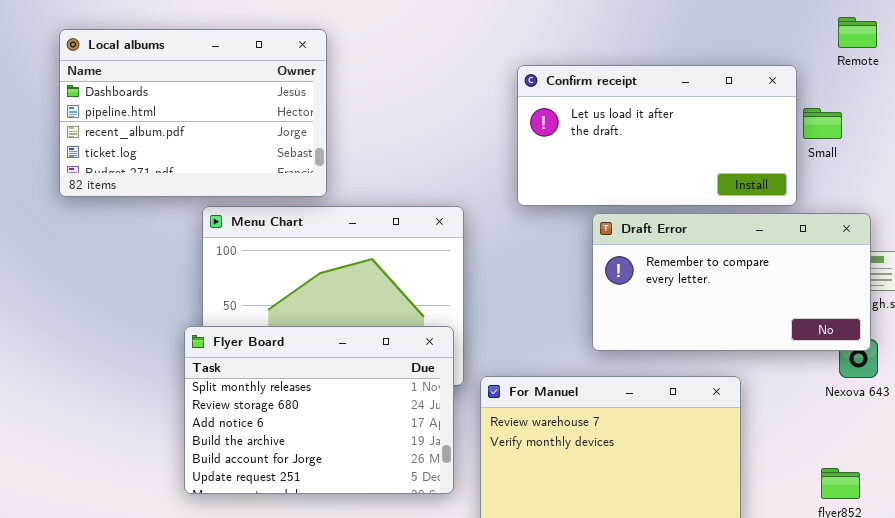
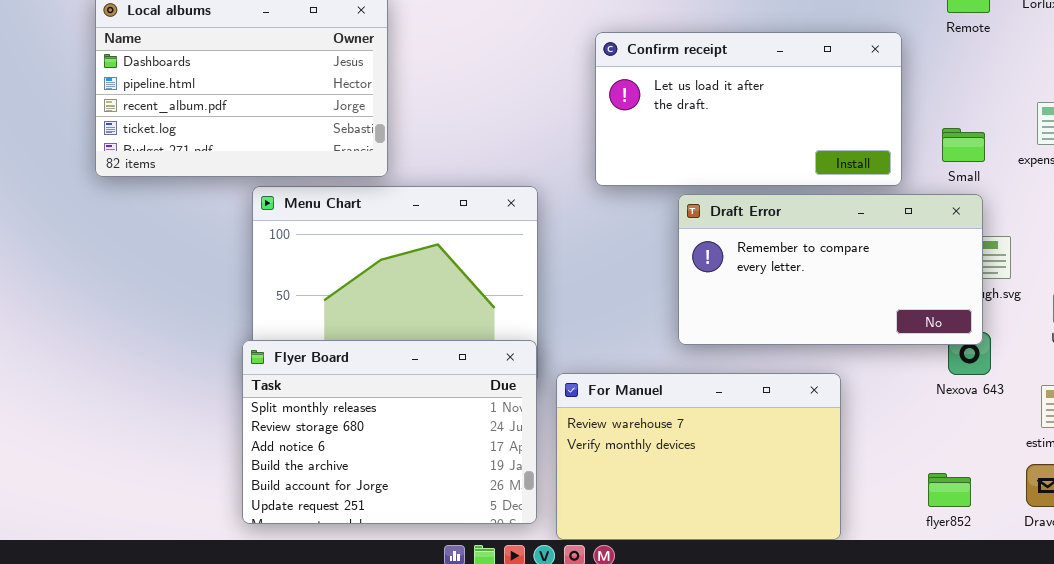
Small: [803,108,842,139] -> [942,128,985,162], moved
Flyer Board: [184,326,454,494] -> [242,340,537,524], moved

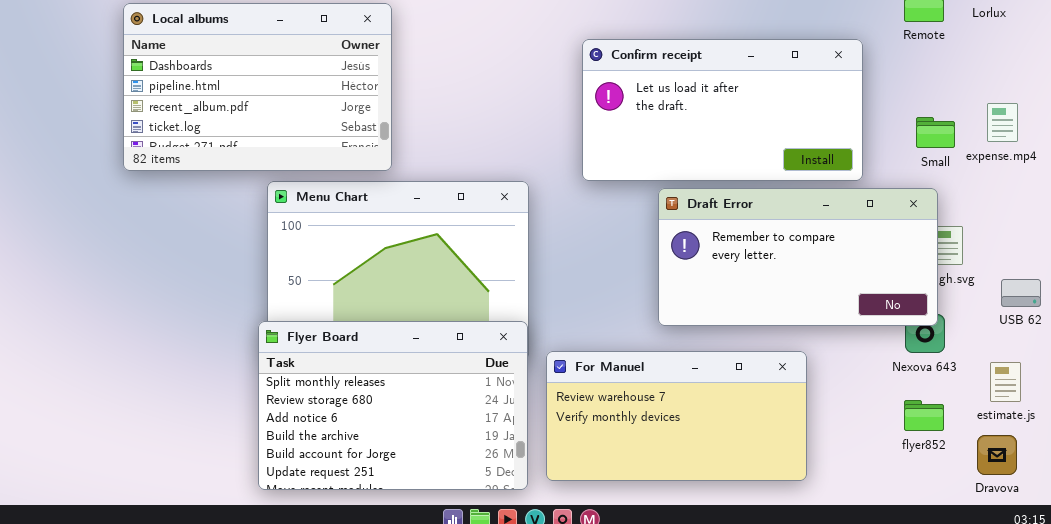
Small: [942,128,985,162] -> [916,117,955,148], moved
For Manuel: [556,373,841,540] -> [546,351,807,481], resized
flyer852: [928,473,971,507] -> [904,400,944,431], moved

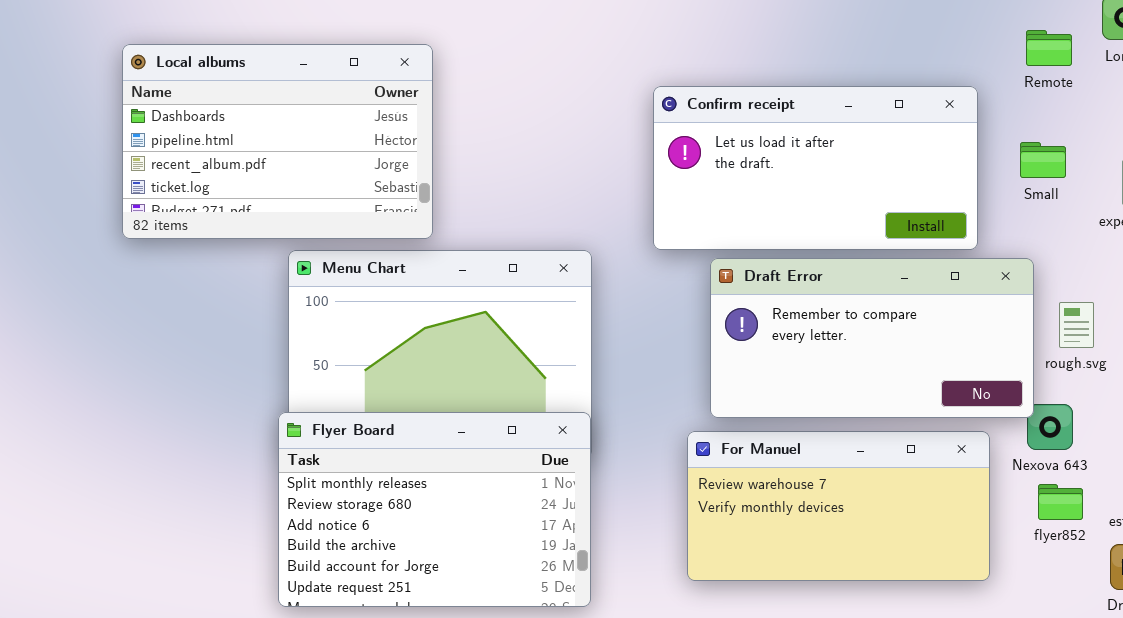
Small: [916,117,955,148] -> [1020,142,1066,178], moved
Draft Error: [658,188,938,326] -> [710,258,1034,418], moved
For Manuel: [546,351,807,481] -> [687,431,990,581], moved
flyer852: [904,400,944,431] -> [1038,484,1083,520], moved

